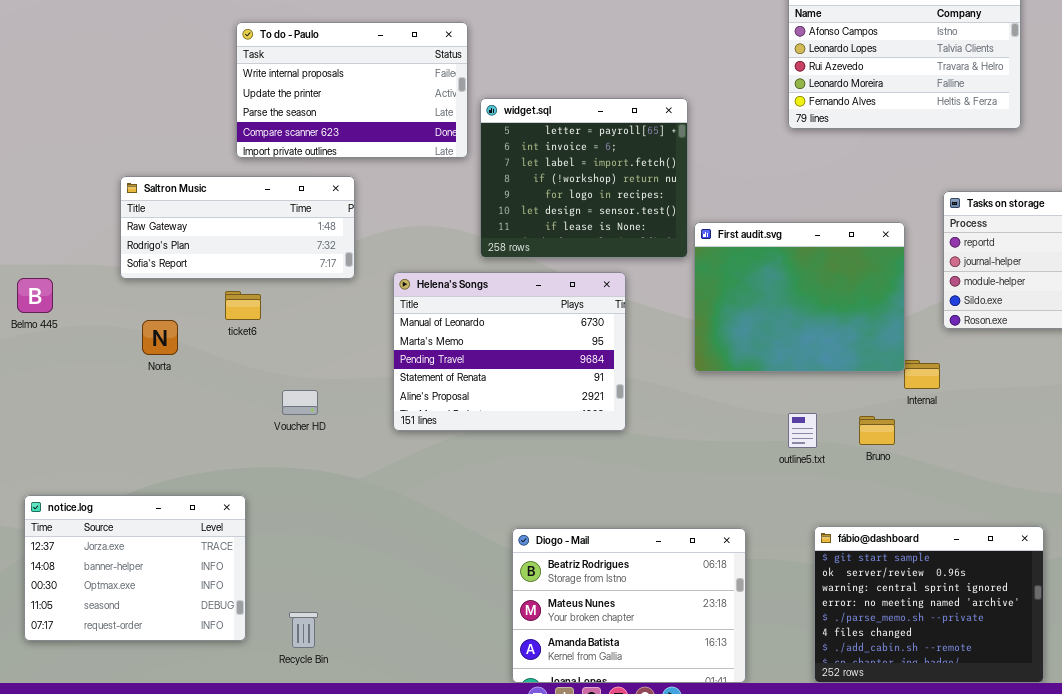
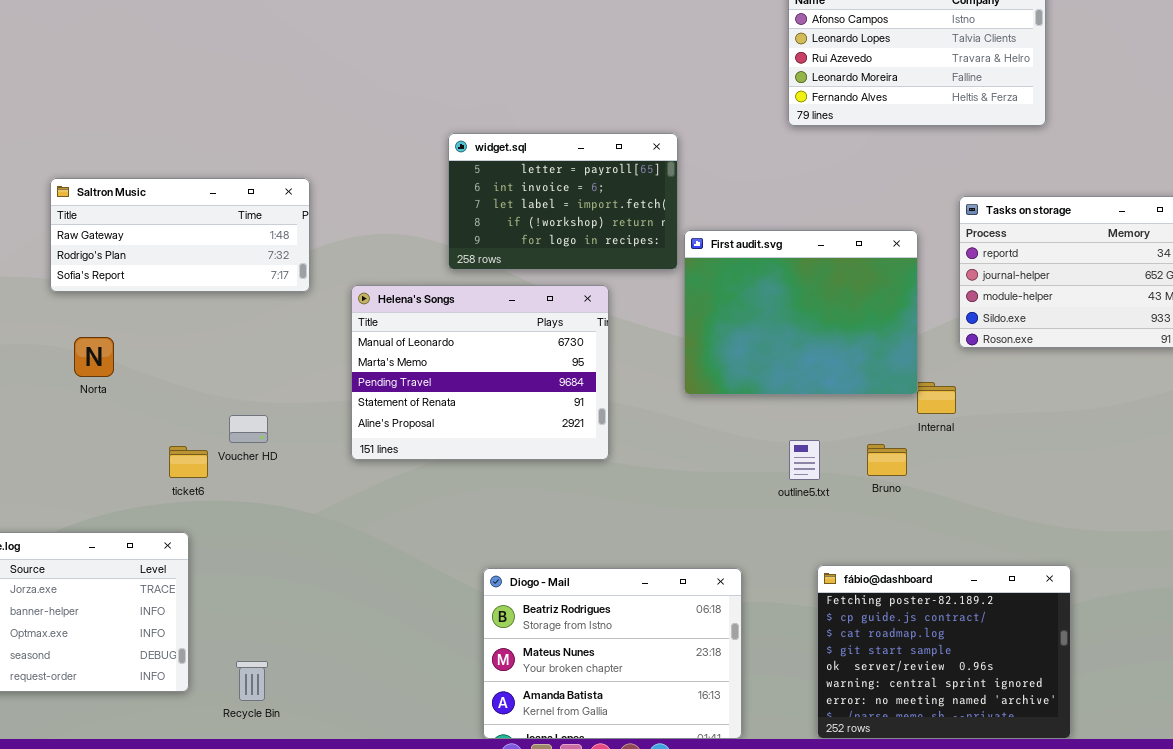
To do - Paulo: [236,22,468,158] -> none, closed
widget.sql: [480,98,688,258] -> [448,133,678,270], resized
ticket6: [225,291,261,320] -> [169,446,208,478], moved
fábio@dashboard: [814,526,1044,683] -> [817,565,1071,739], scrolled up 3 rows

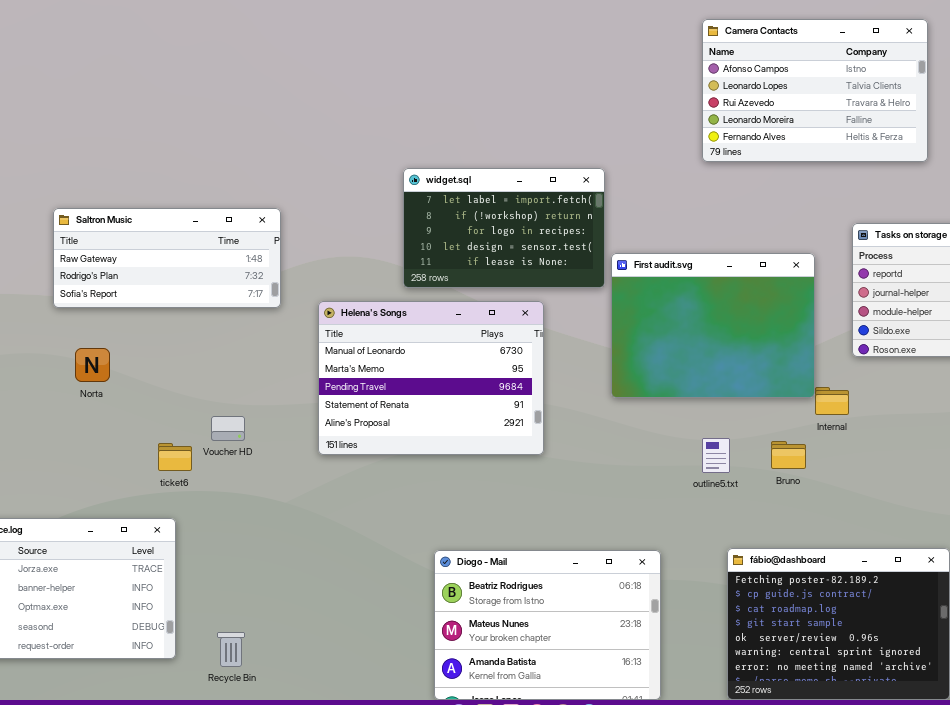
widget.sql: [448,133,678,270] -> [403,168,605,288], scrolled down 2 rows

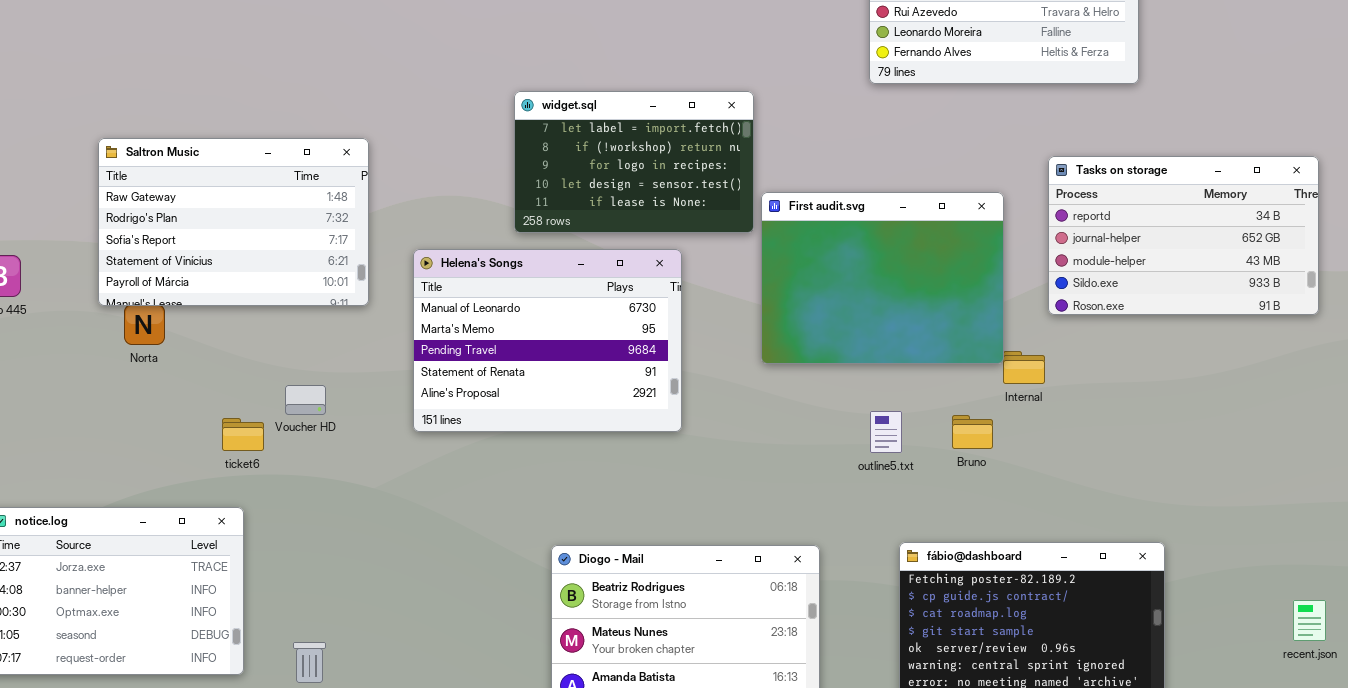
Saltron Music: [53,208,281,308] -> [98,138,369,306], resized

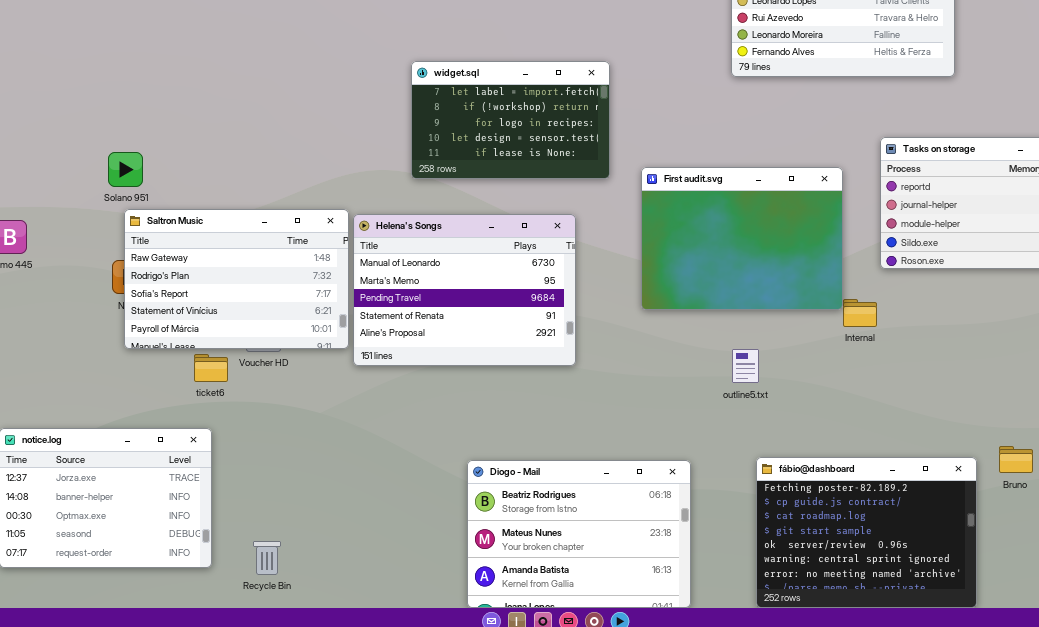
widget.sql: [514,91,754,233] -> [411,61,610,179], moved
Saltron Music: [98,138,369,306] -> [124,209,349,349], moved
Bruno: [952,415,993,449] -> [999,446,1033,473], moved

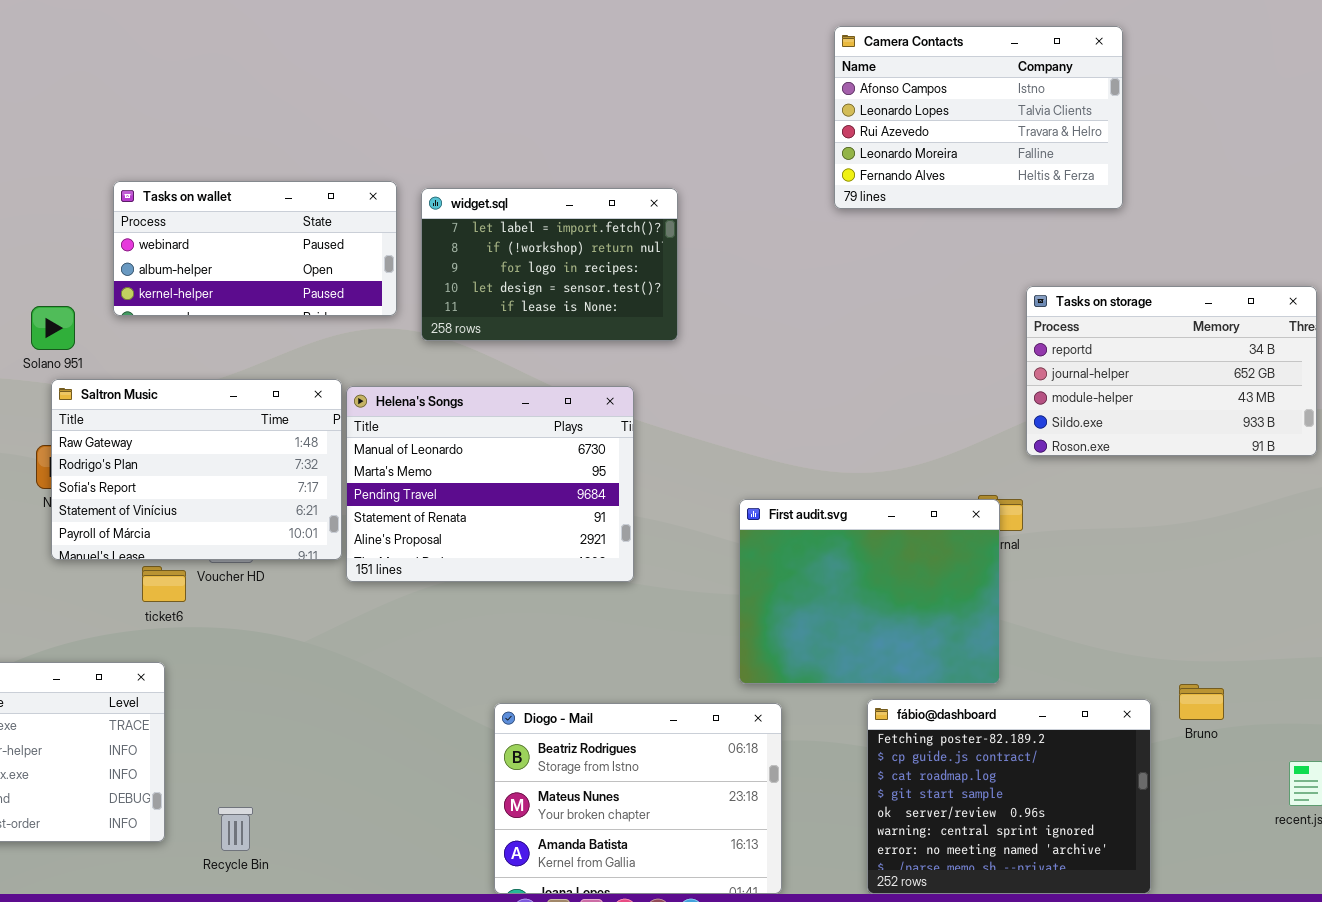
Tasks on wallet: none -> [113,181,397,316], opened
First audit.svg: [641,167,843,310] -> [739,499,1000,684], moved

